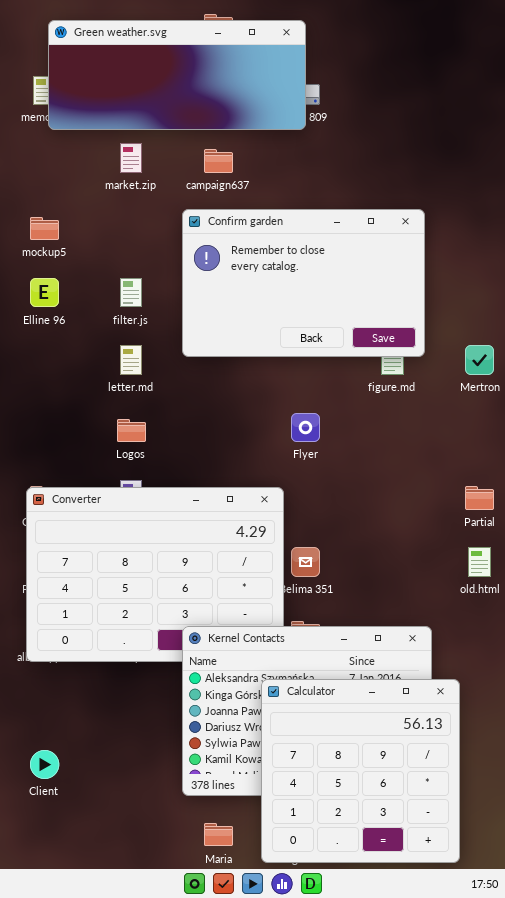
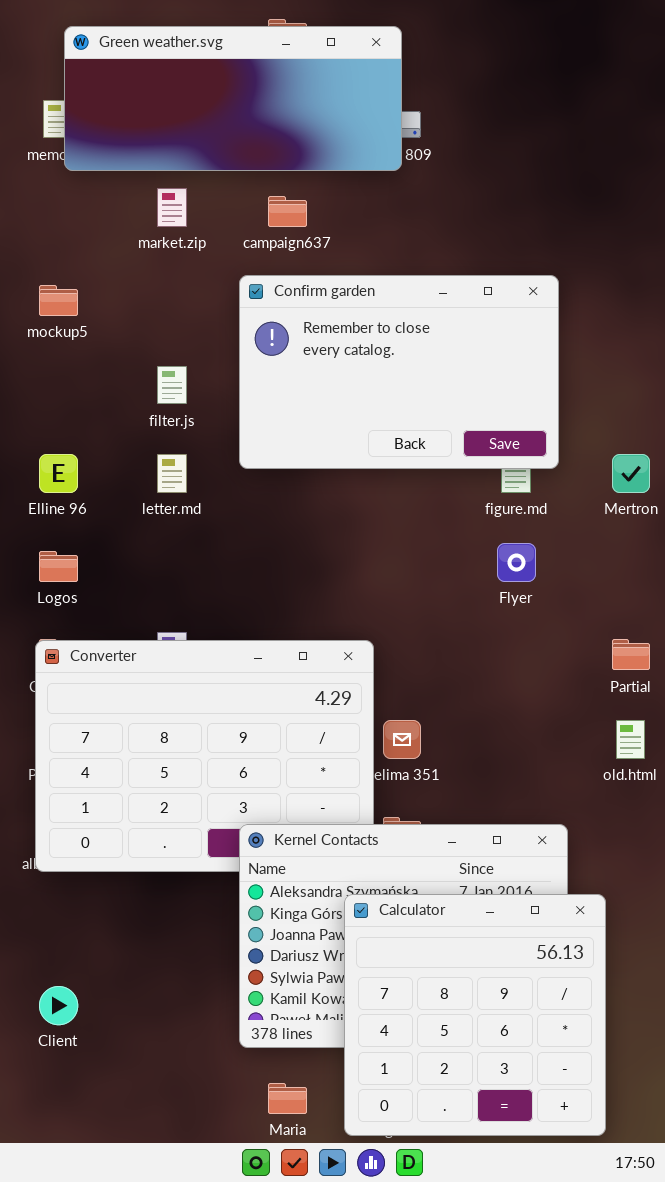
Elline 96: [30,278,59,307] -> [39,454,78,493], moved
Flyer: [291,413,320,442] -> [497,543,536,582], moved
Logos: [117,419,146,442] -> [39,551,78,582], moved

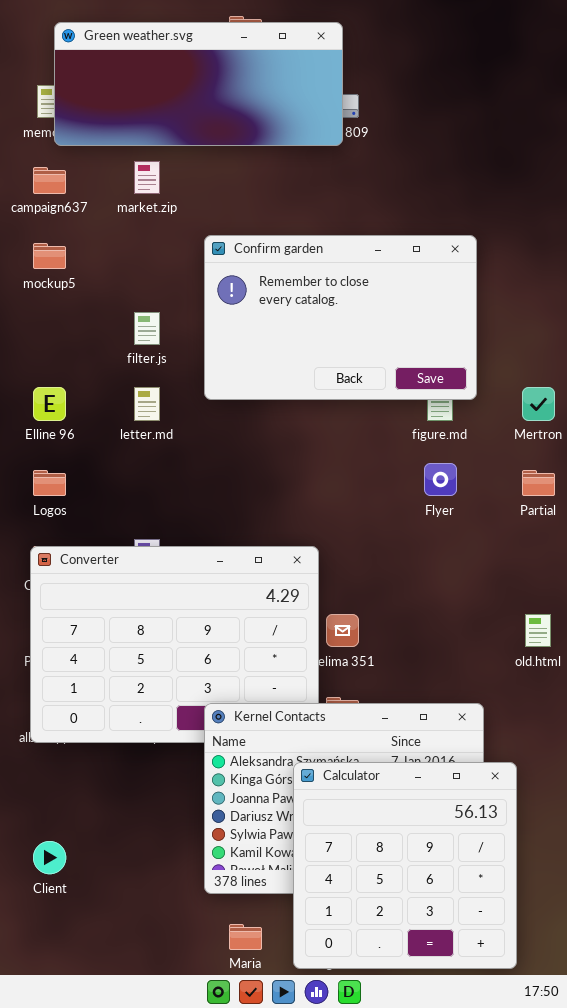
campaign637: [268,196,307,227] -> [33,167,66,194], moved
Partial: [612,639,650,670] -> [522,470,555,496], moved

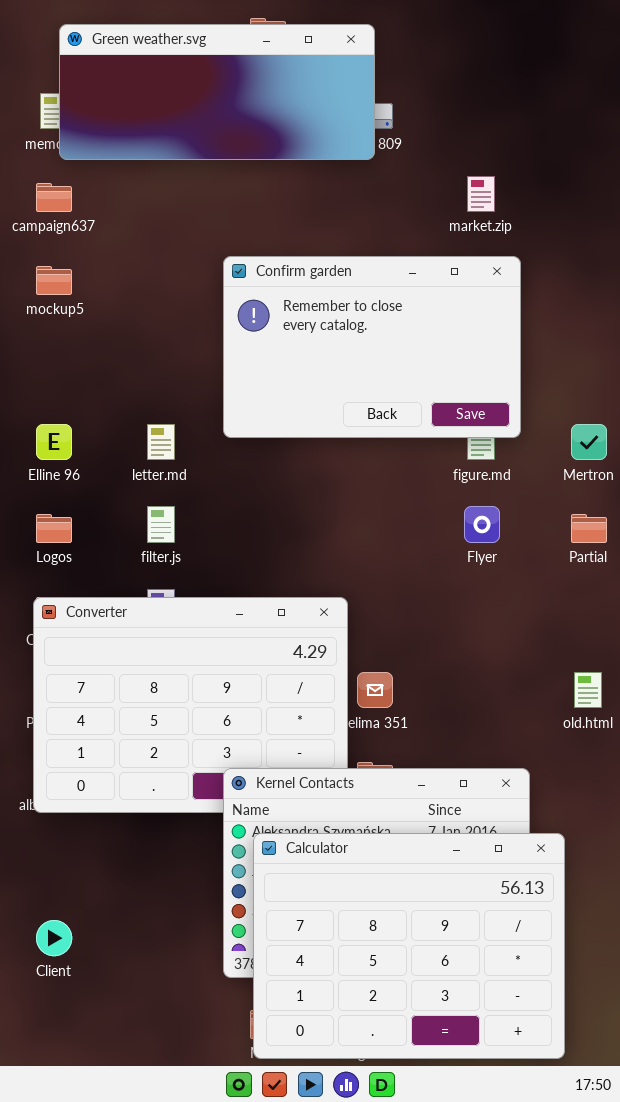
market.zip: [134,161,160,194] -> [467,176,495,212], moved
filter.js: [134,312,160,345] -> [147,506,175,543], moved
Calculator: [293,762,517,969] -> [253,833,565,1059], resized

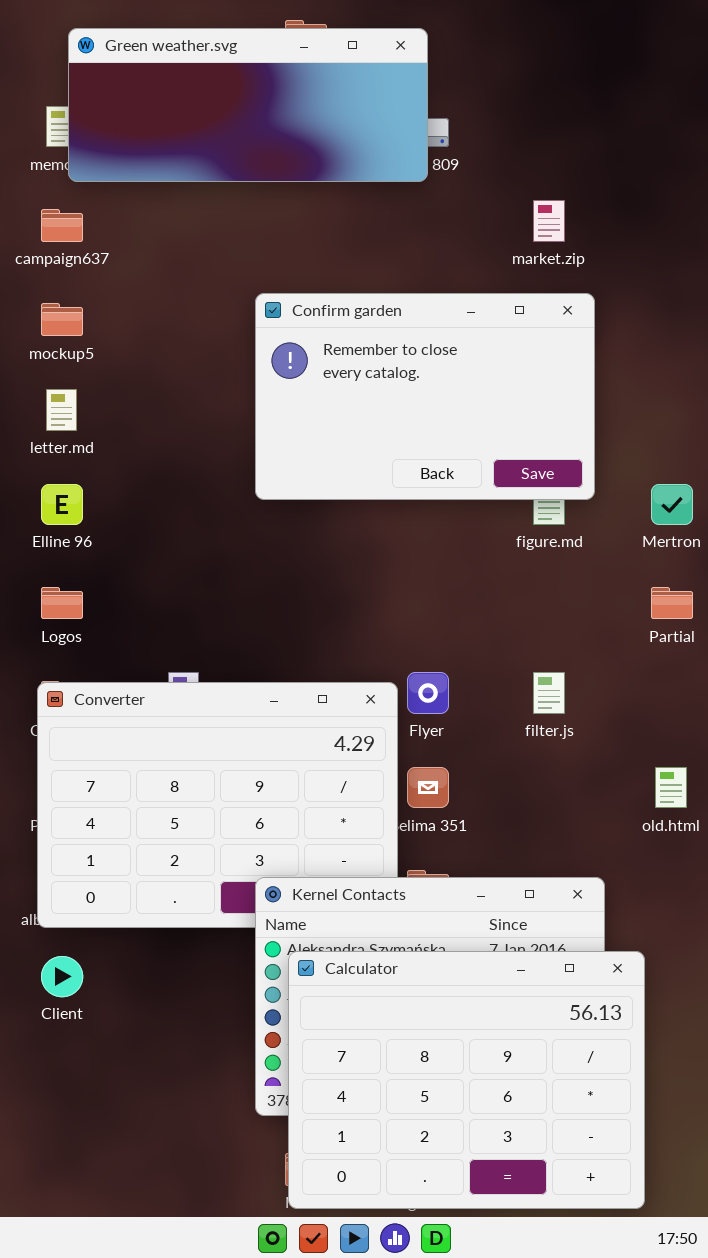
letter.md: [147,424,175,460] -> [46,389,77,431], moved
filter.js: [147,506,175,543] -> [533,672,565,714], moved
Flyer: [464,506,500,543] -> [407,672,449,714], moved
Client: [36,920,72,956] -> [41,956,83,997], moved

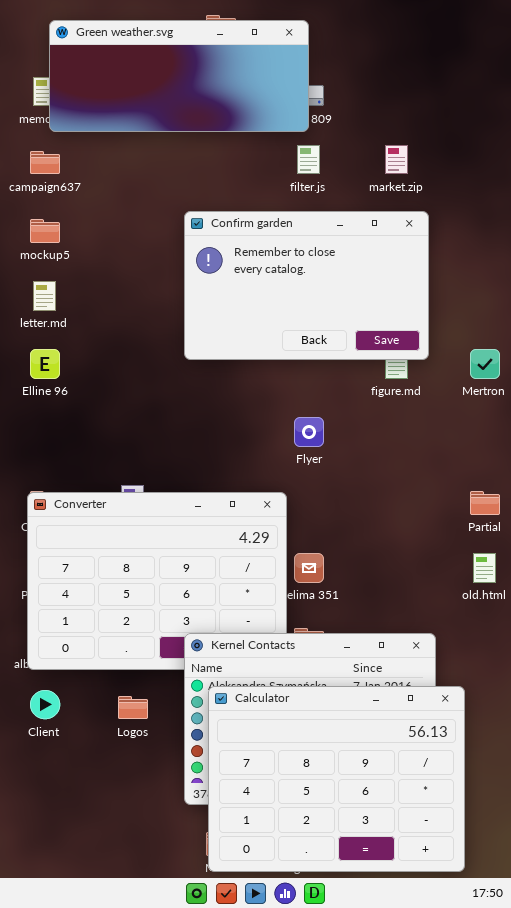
Logos: [41,587,83,619] -> [118,696,148,719], moved
Partial: [651,587,693,619] -> [470,491,500,515], moved
Flyer: [407,672,449,714] -> [294,417,324,447], moved
filter.js: [533,672,565,714] -> [297,145,320,174], moved

